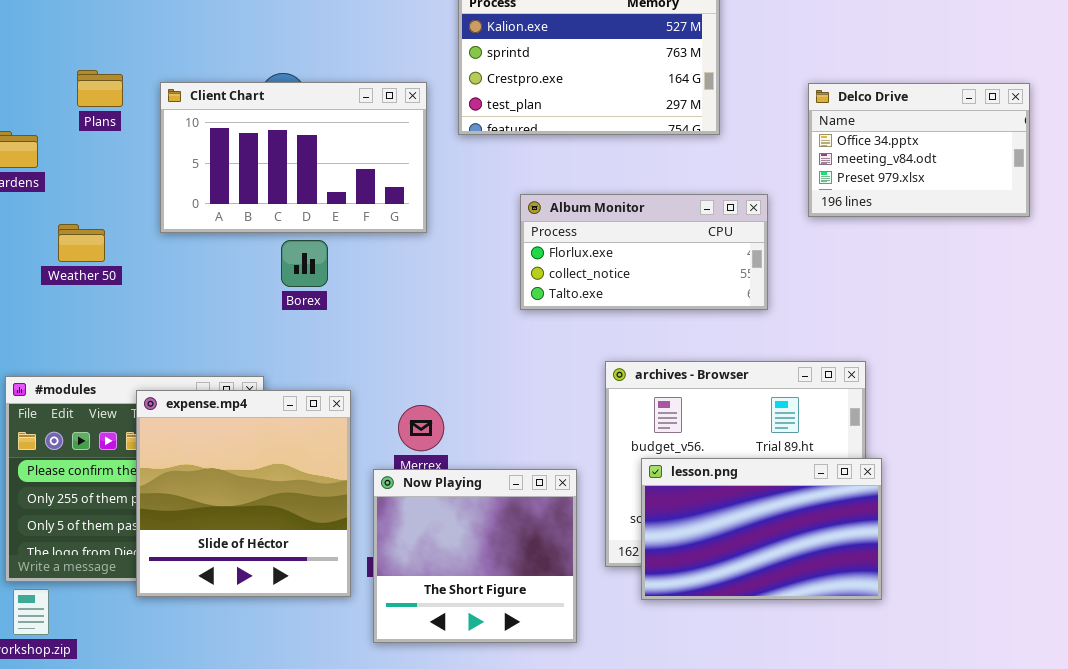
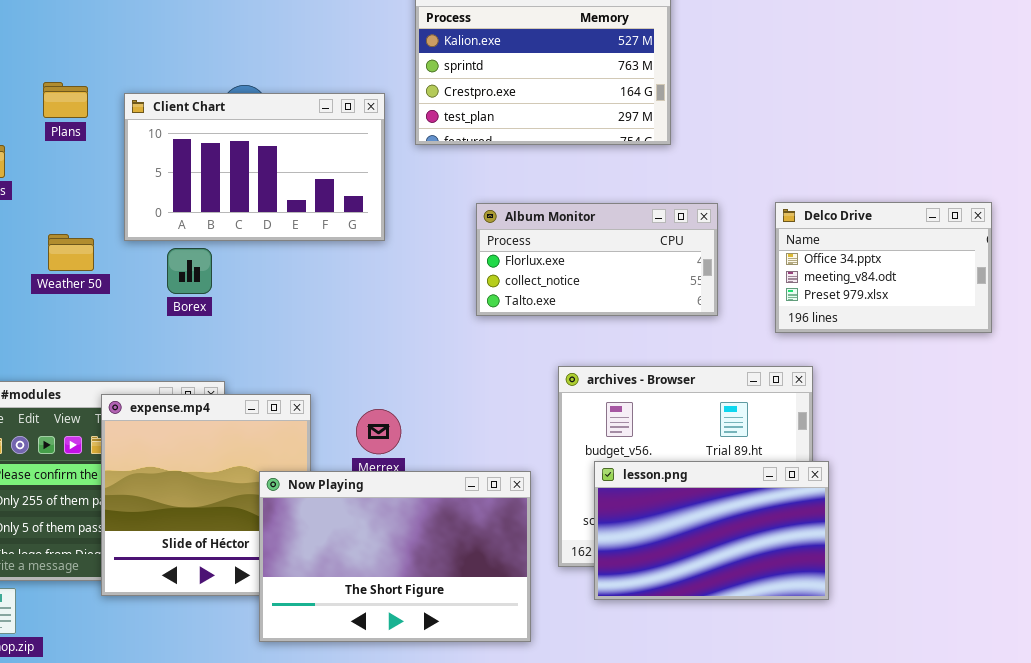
Delco Drive: [808,83,1030,217] -> [775,202,992,333], moved
Weather 50: [58,224,105,262] -> [48,234,94,271], moved
Borex: [281,240,328,287] -> [167,248,212,294], moved
Now Playing: [373,469,577,643] -> [259,471,531,642], resized

